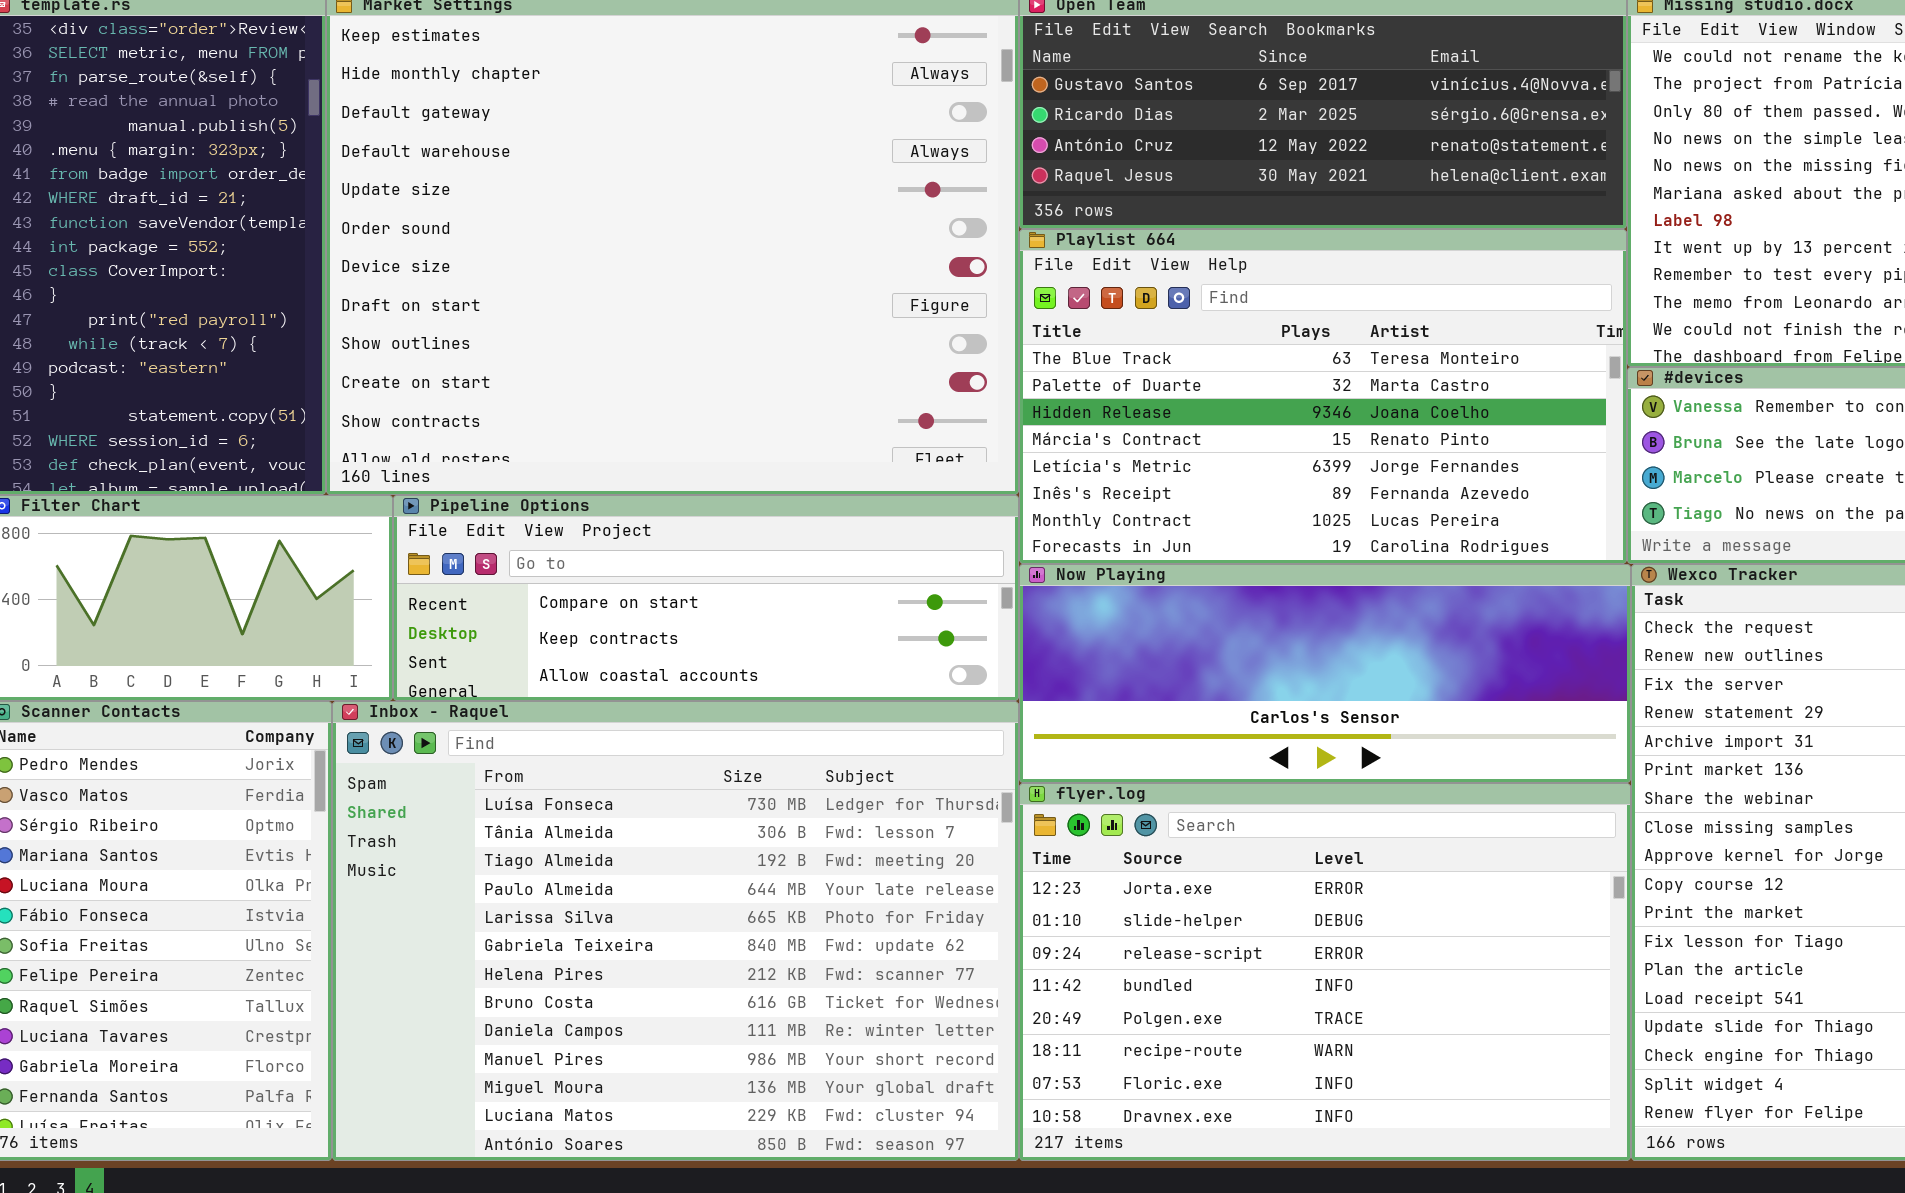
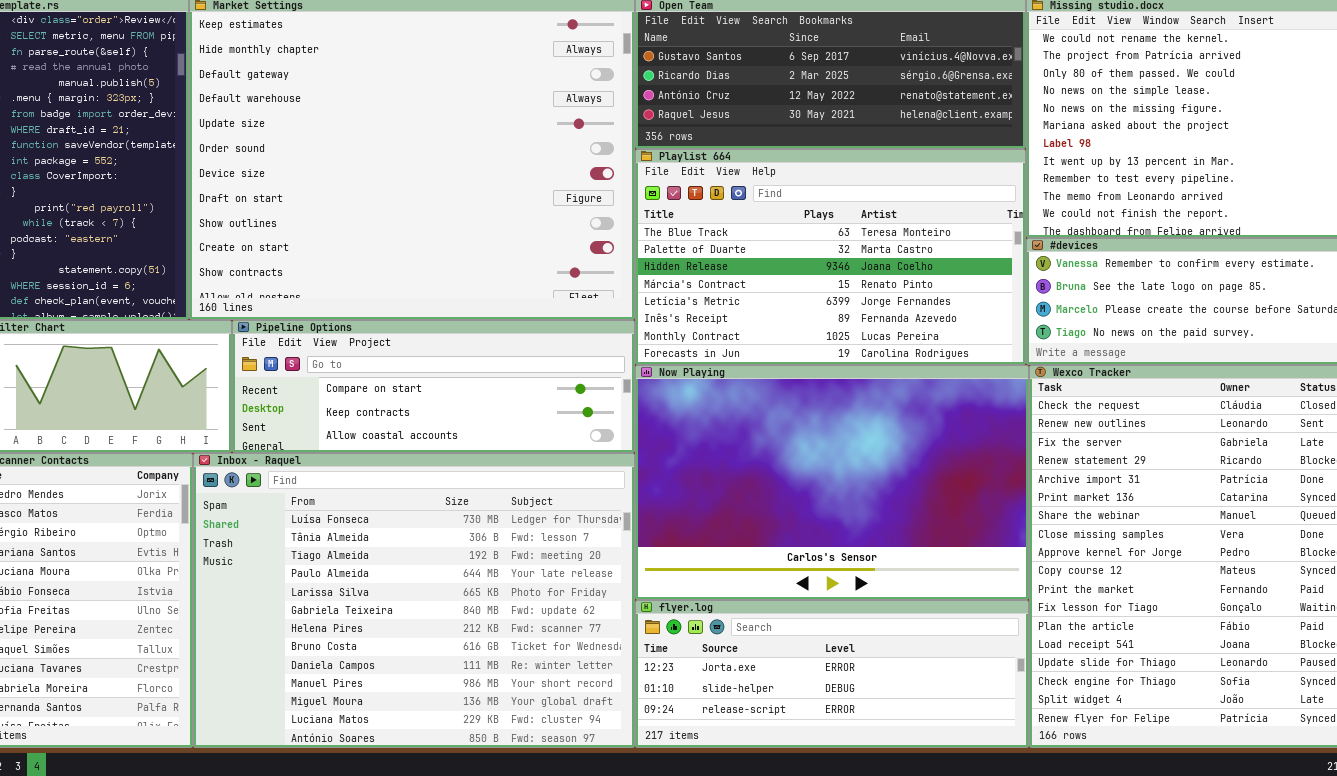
Now Playing: [1019,564,1631,783] -> [635,365,1029,600], resized
flyer.log: [1019,783,1631,1161] -> [635,600,1029,748], resized

